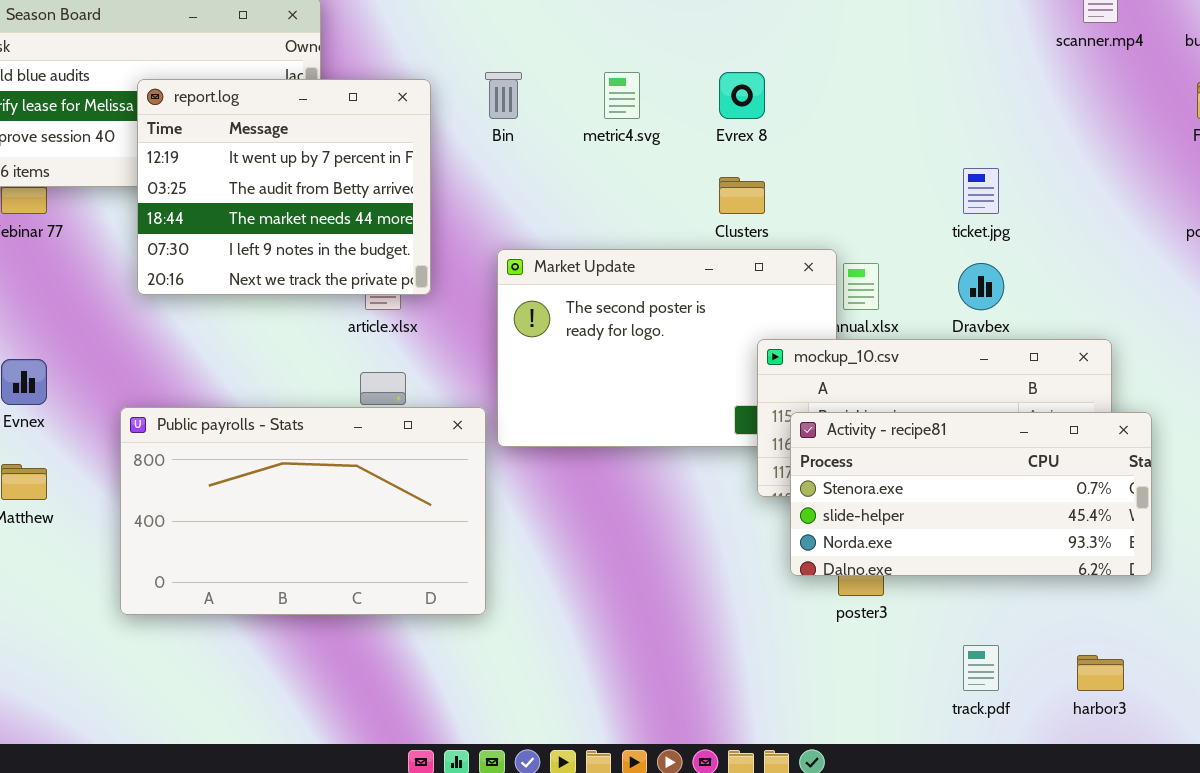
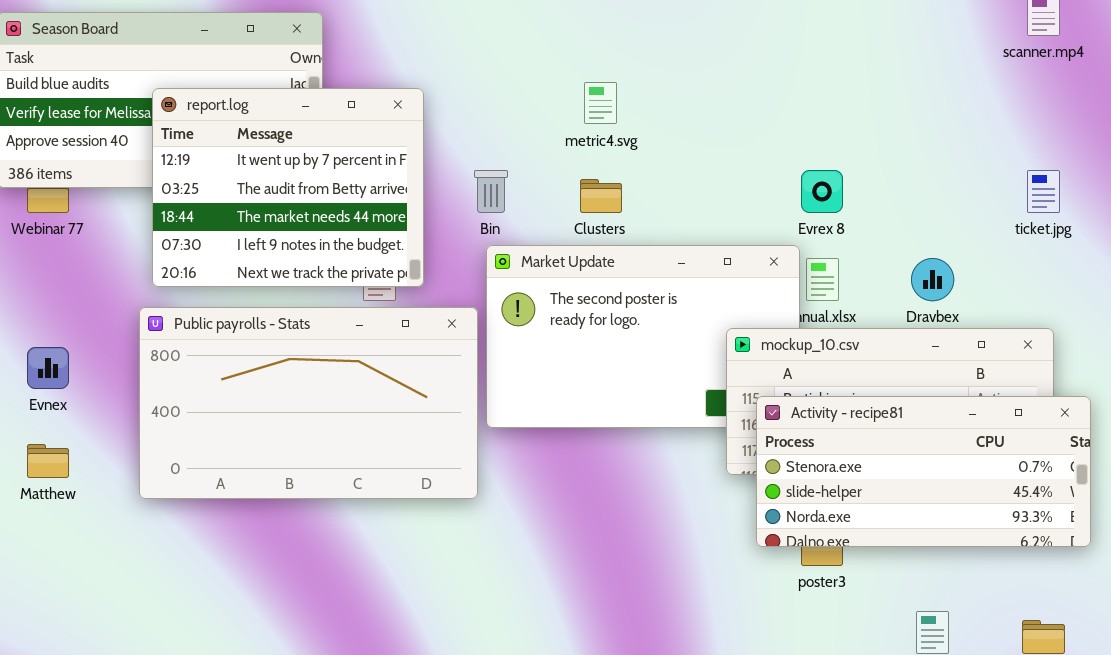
Bin: [485,72,522,119] -> [474,170,508,213], moved
Evrex 8: [719,72,765,119] -> [801,170,843,213], moved
ticket.jpg: [963,168,999,214] -> [1027,170,1060,213], moved
Clusters: [719,177,765,214] -> [580,179,622,213], moved
Public payrolls - Stats: [120,407,486,615] -> [139,307,478,499], moved

